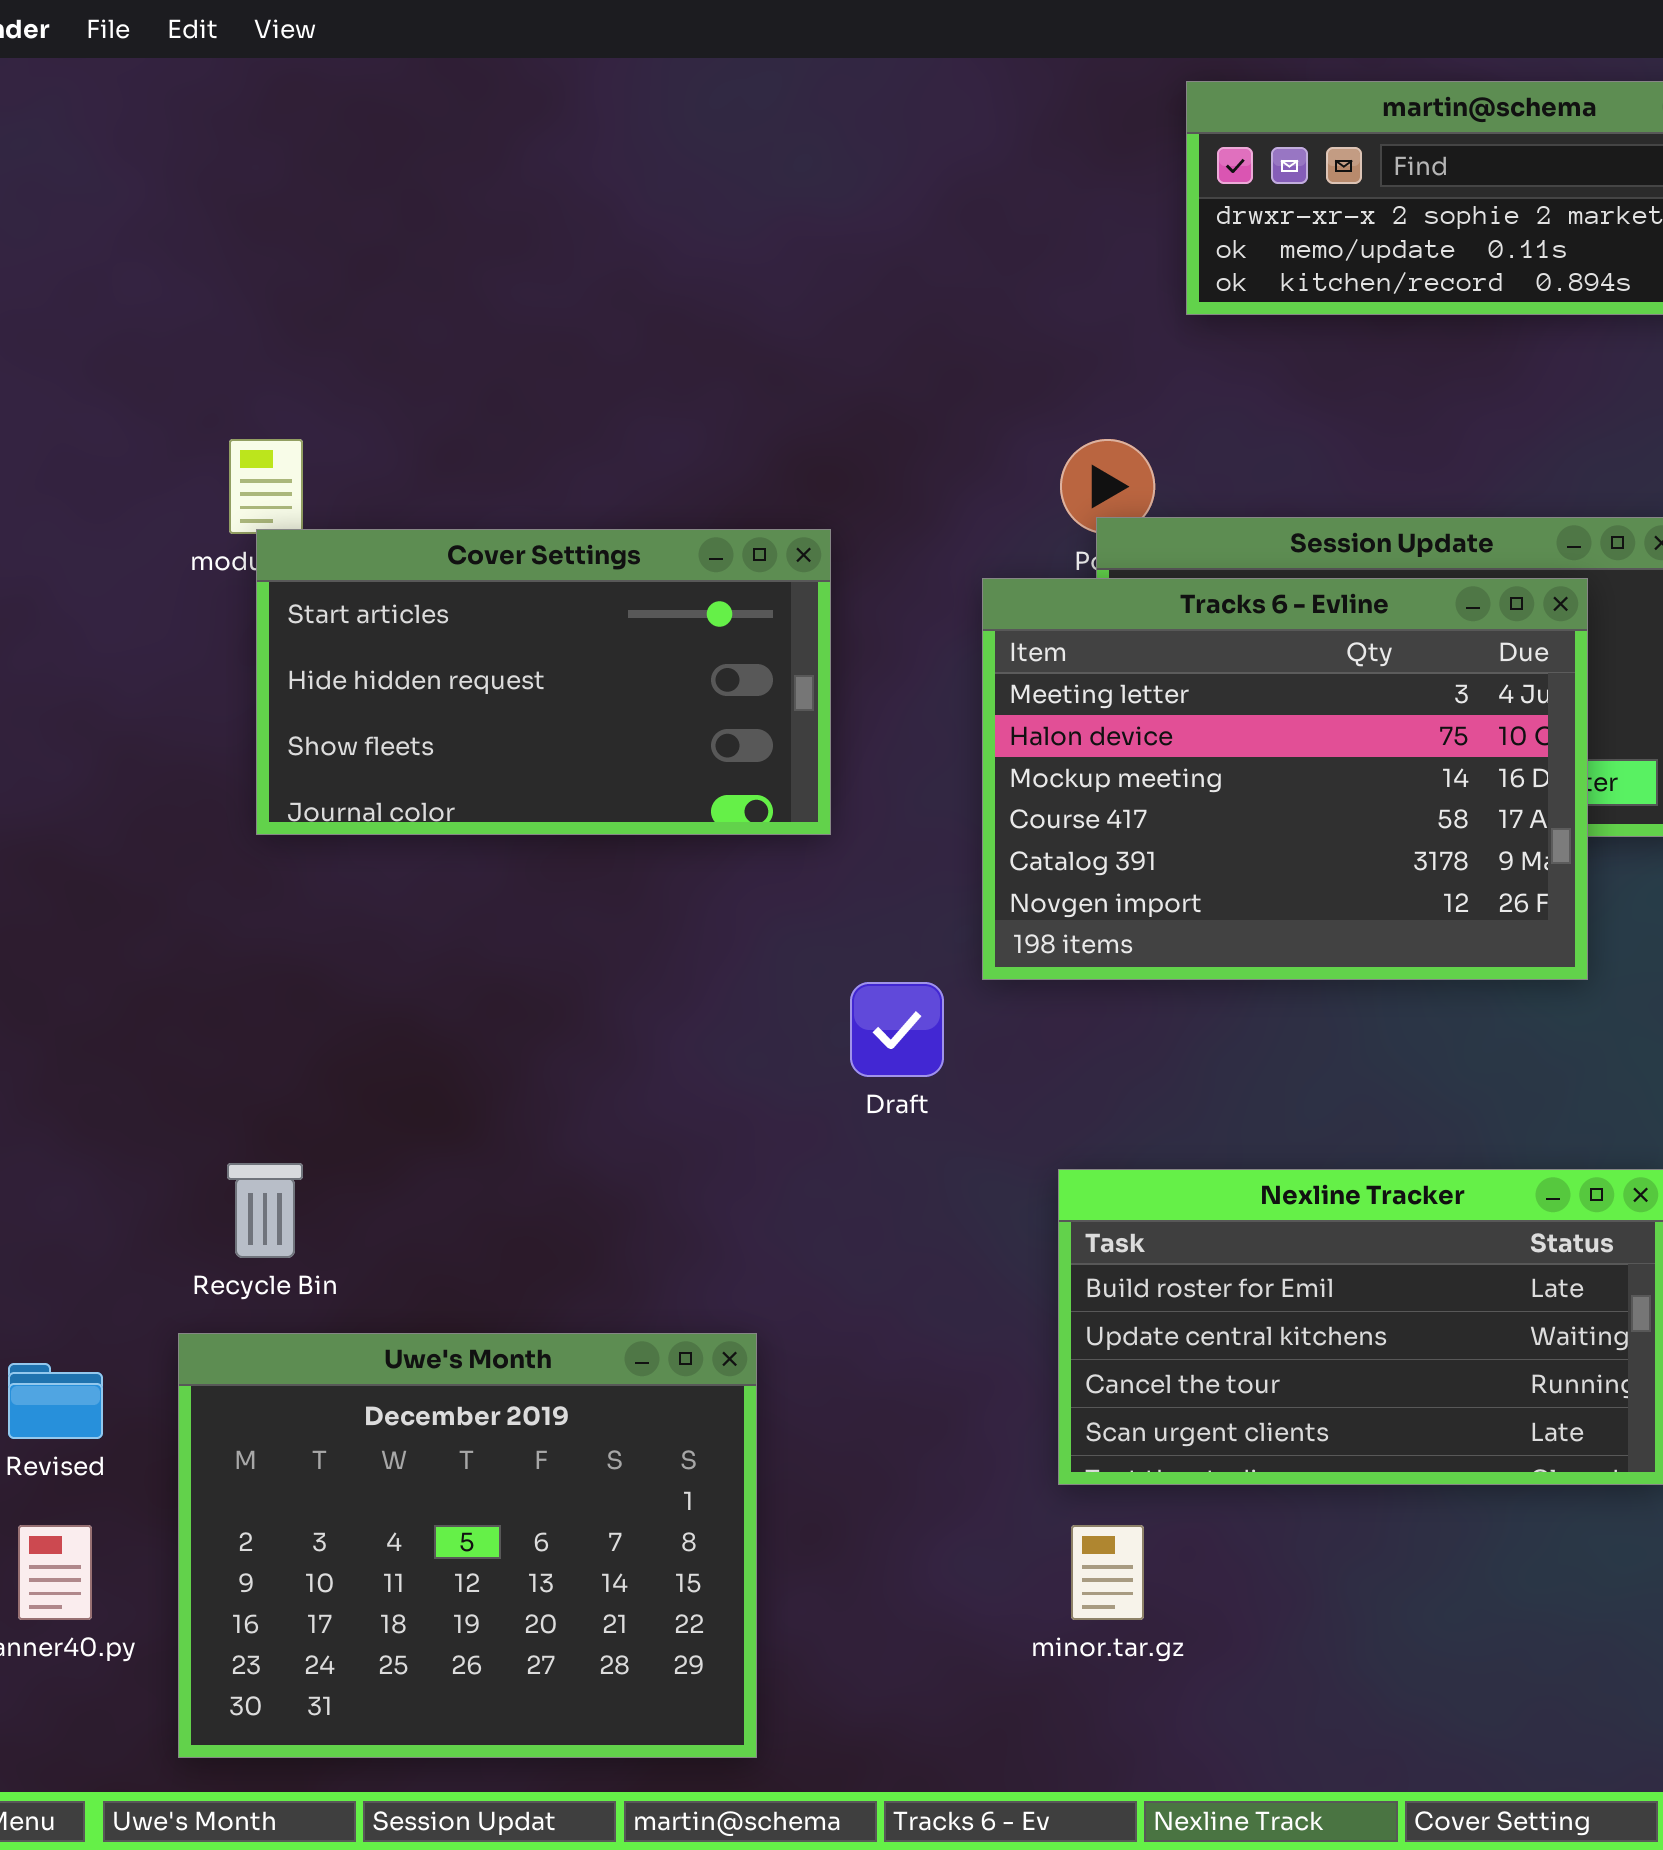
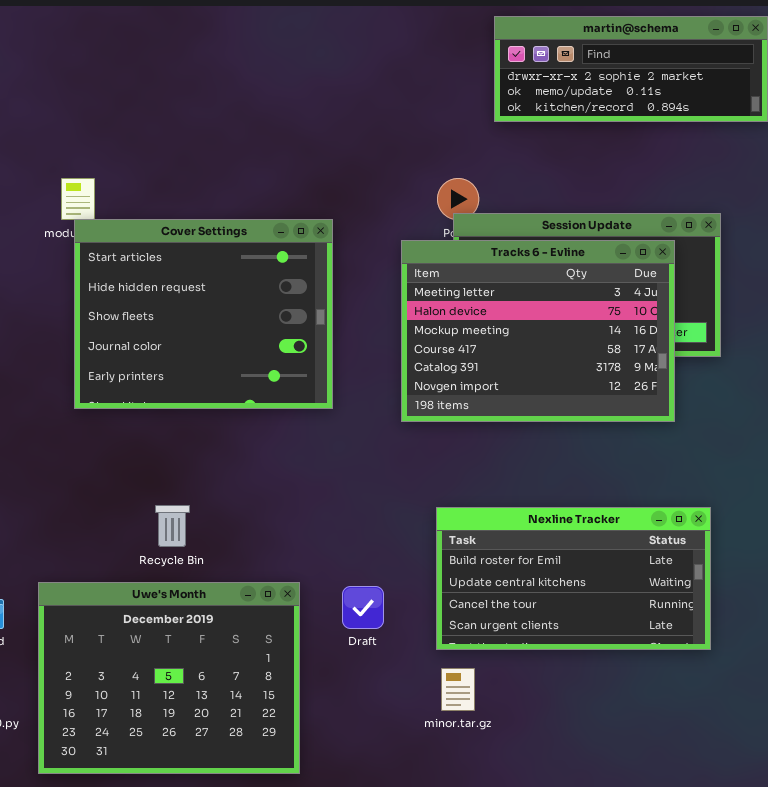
Cover Settings: [256,529,831,835] -> [74,219,333,409], resized
Draft: [850,982,944,1077] -> [342,586,384,629], moved
Recycle Bin: [227,1163,303,1258] -> [155,505,190,547], moved

